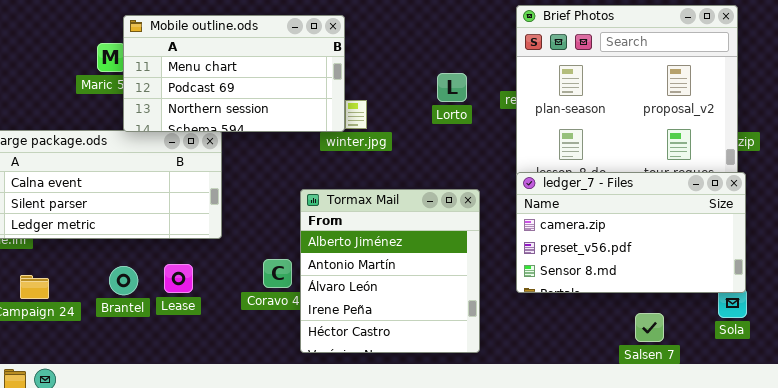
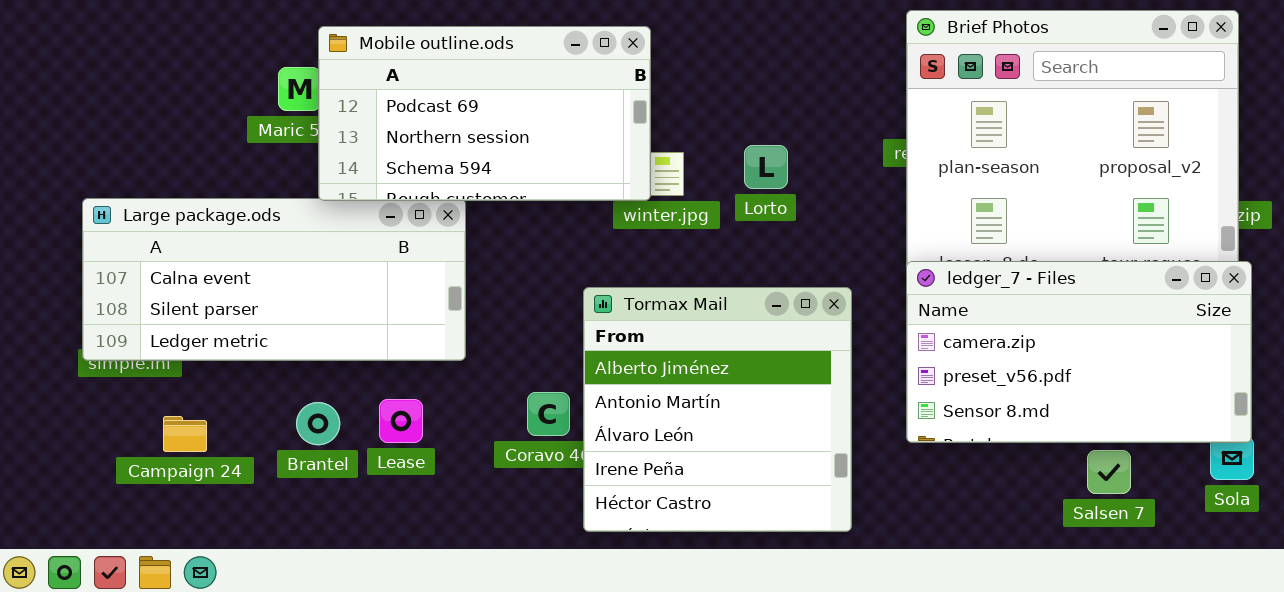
Mobile outline.ods: [123,15,345,132] -> [318,26,651,201], scrolled down 1 row
Lorto: [437,73,467,102] -> [744,145,788,189], moved
Salsen 7: [635,313,664,342] -> [1087,450,1131,494], moved

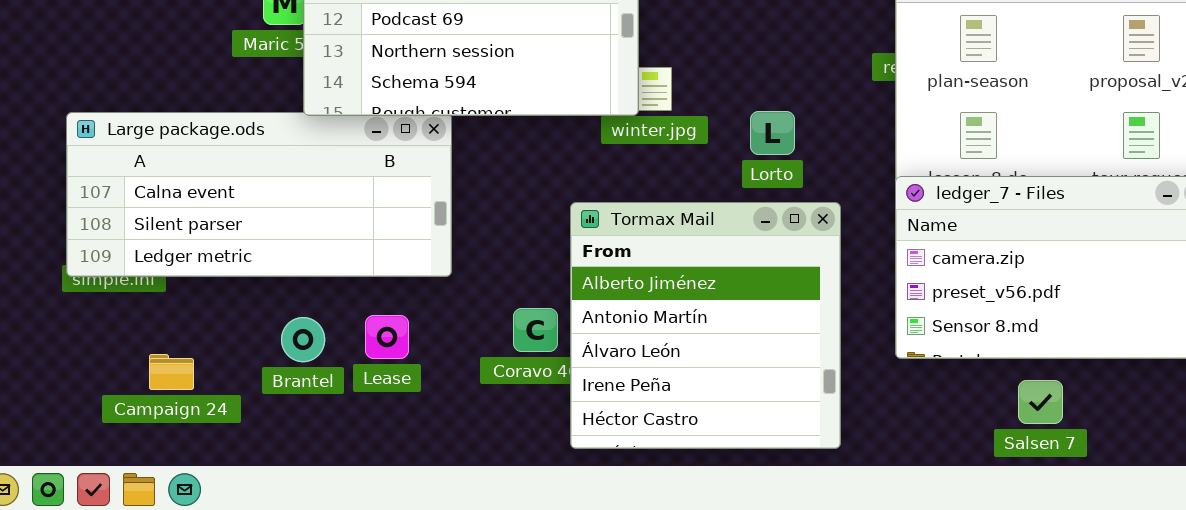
Lorto: [744,145,788,189] -> [750,111,795,155], moved
Campaign 24: [163,416,207,452] -> [149,354,194,390], moved
Salsen 7: [1087,450,1131,494] -> [1018,380,1063,424], moved

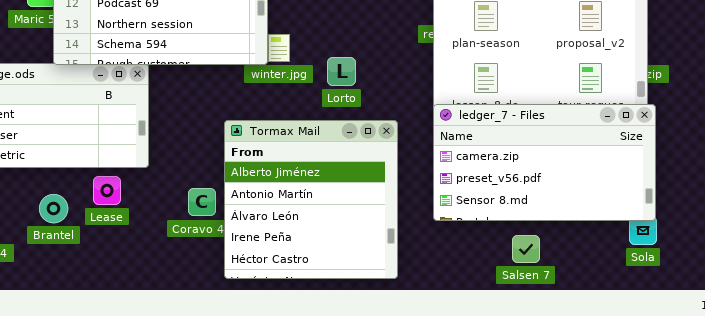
Lorto: [750,111,795,155] -> [327,57,356,86], moved
Lease: [365,315,409,359] -> [93,176,121,205], moved

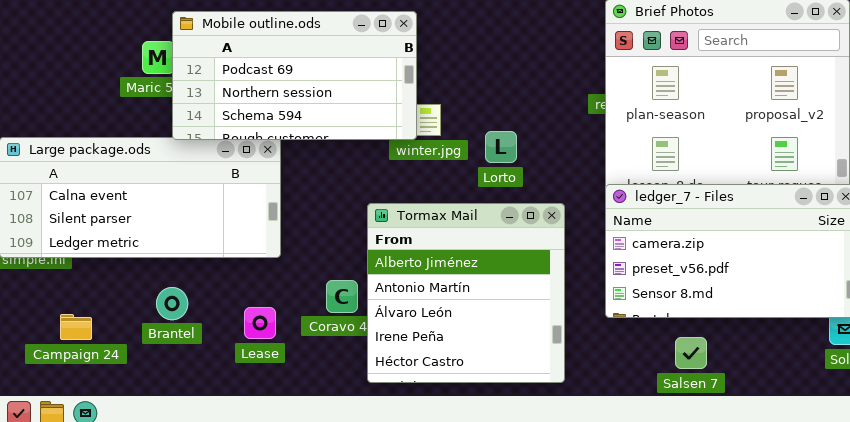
Lease: [93,176,121,205] -> [244,307,276,339], moved
Salsen 7: [512,235,540,263] -> [675,337,707,369], moved

